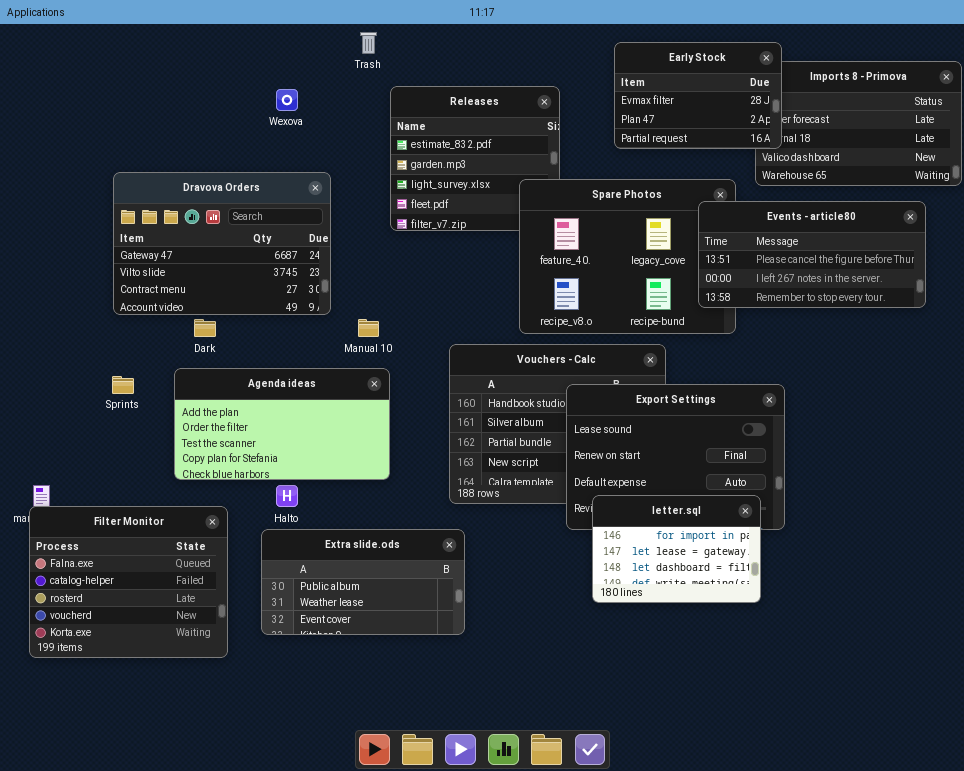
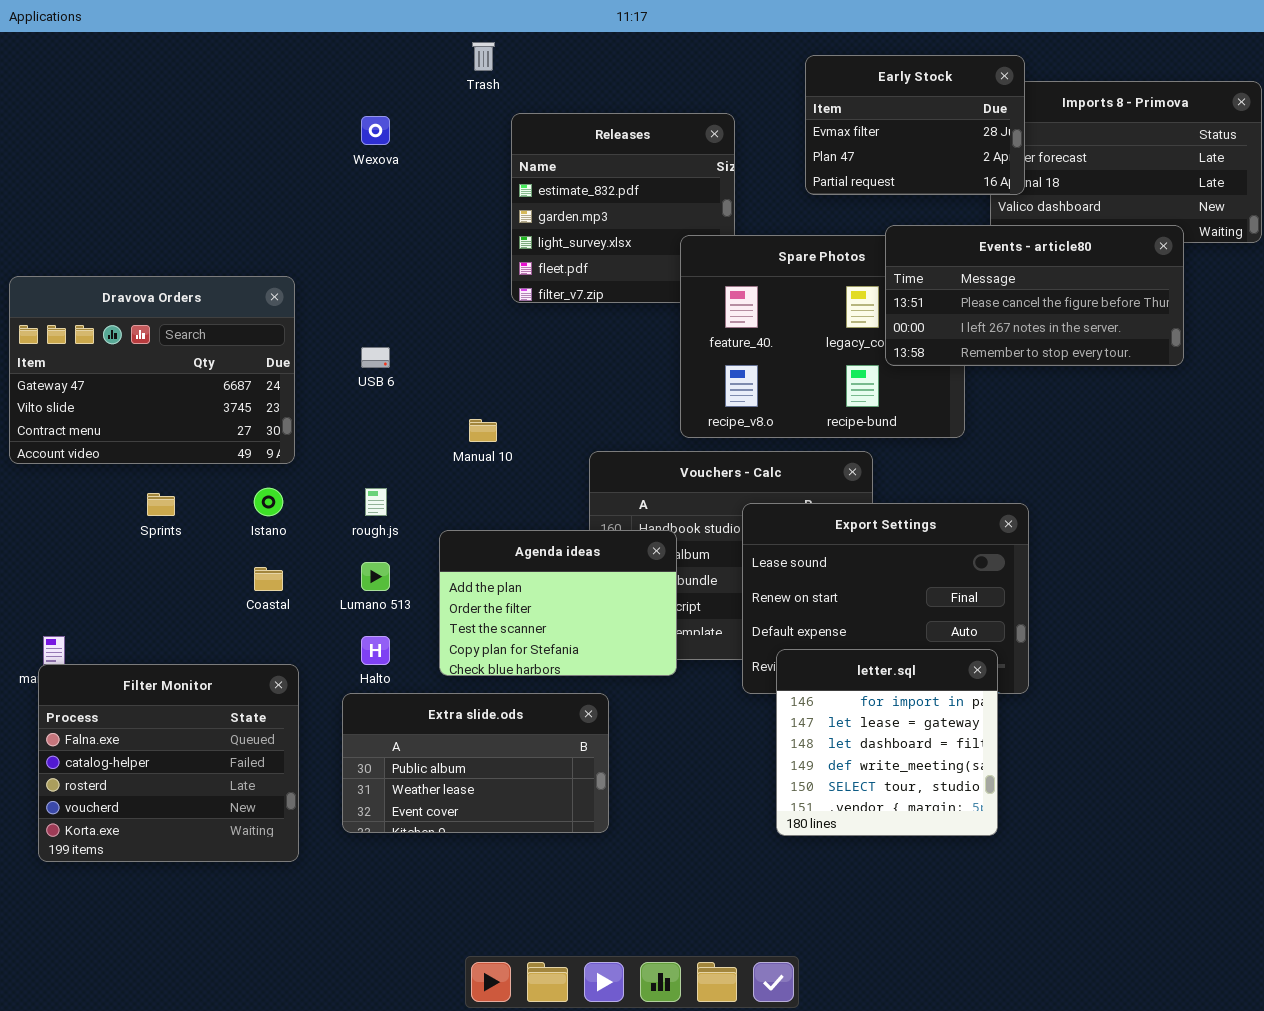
Dravova Orders: [113,172,331,315] -> [9,276,295,464], moved
Events - article80: [698,201,926,308] -> [885,225,1184,366], moved
Agenda ideas: [174,368,390,480] -> [439,530,677,676], moved, resized
letter.sql: [592,495,761,603] -> [776,649,998,836], resized

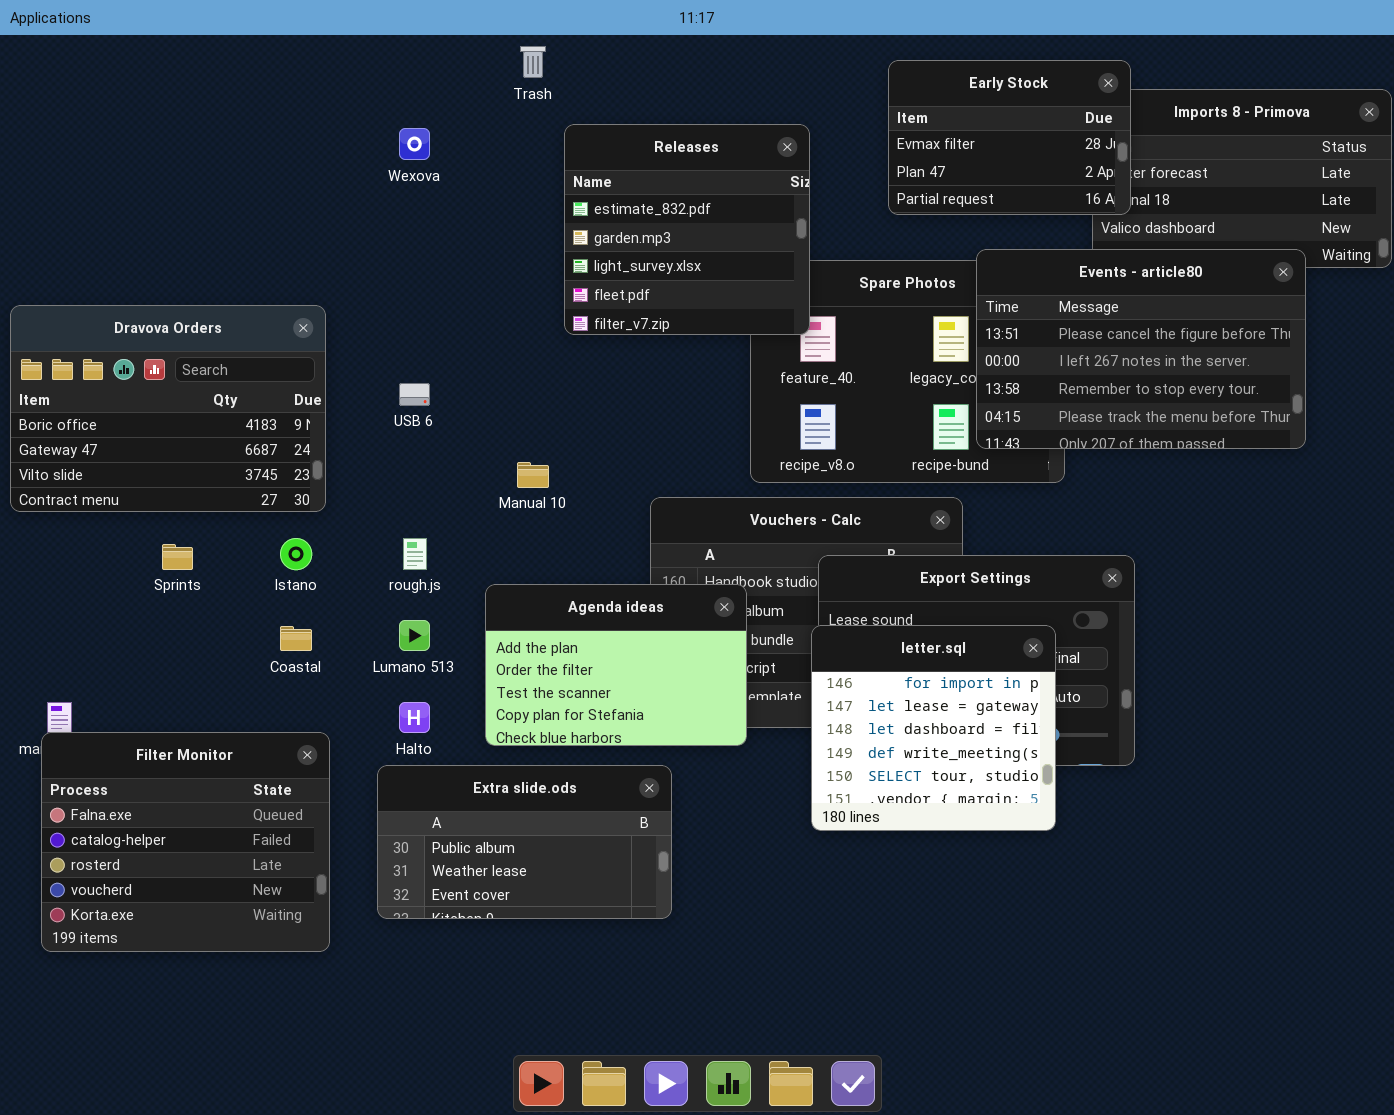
Releases: [511,113,735,303] -> [564,124,810,335], raised
Events - article80: [885,225,1184,366] -> [976,249,1306,449], resized
Dravova Orders: [9,276,295,464] -> [10,305,326,512], scrolled up 1 row
letter.sql: [776,649,998,836] -> [811,625,1056,831], moved

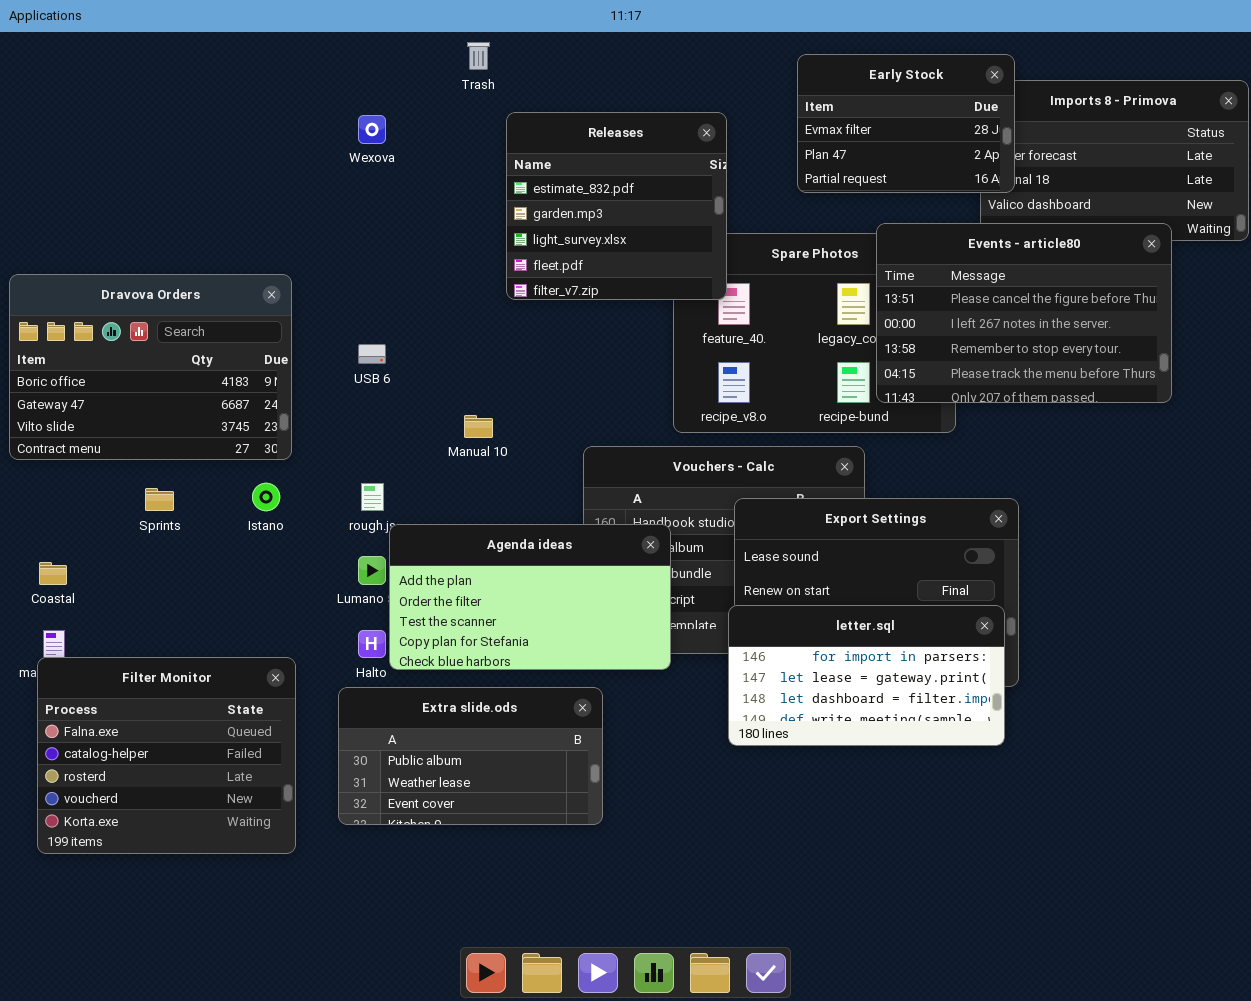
Agenda ideas: [485,584,747,746] -> [389,524,671,670], resized
letter.sql: [811,625,1056,831] -> [728,605,1005,746], resized
Coastal: [280,626,312,651] -> [39,562,67,585], moved

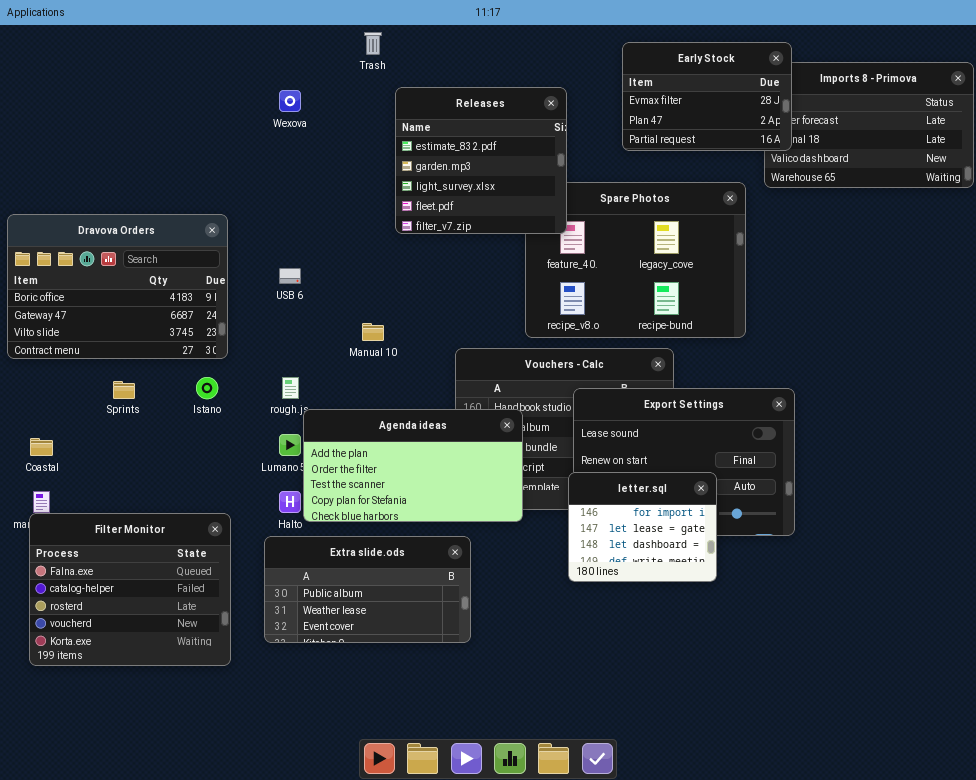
Events - article80: [876,223,1172,403] -> none, closed
letter.sql: [728,605,1005,746] -> [568,472,717,582], resized

